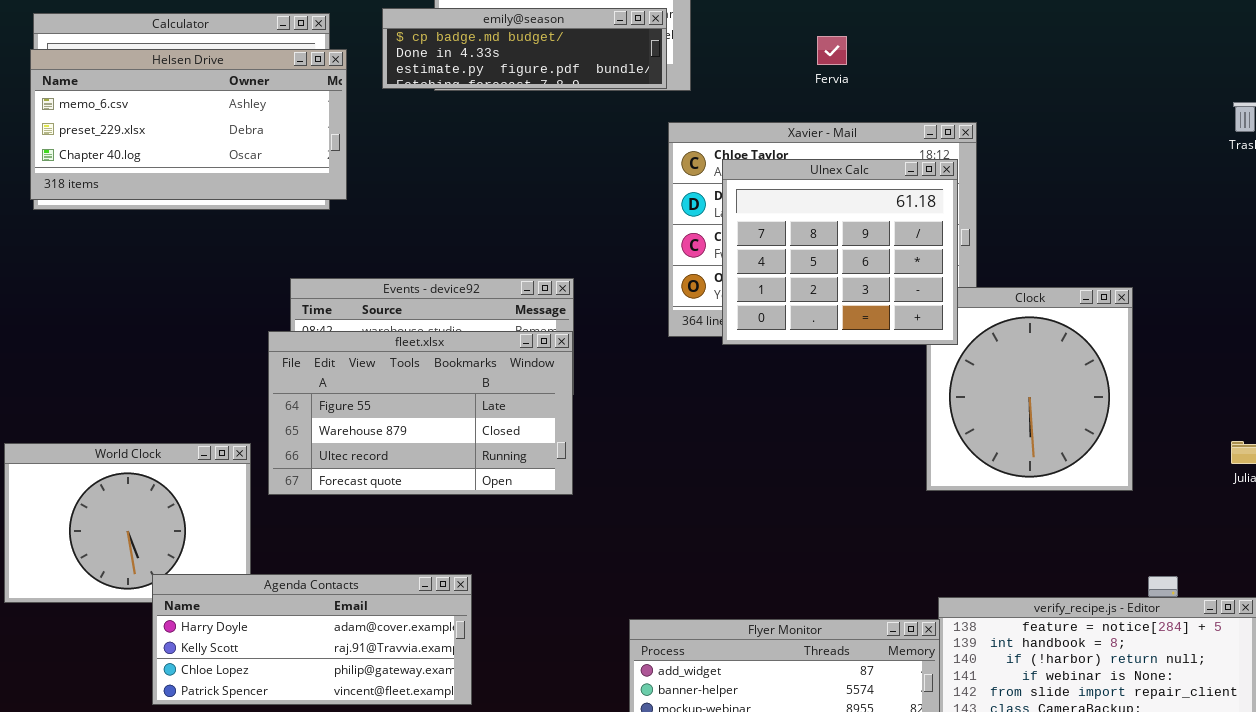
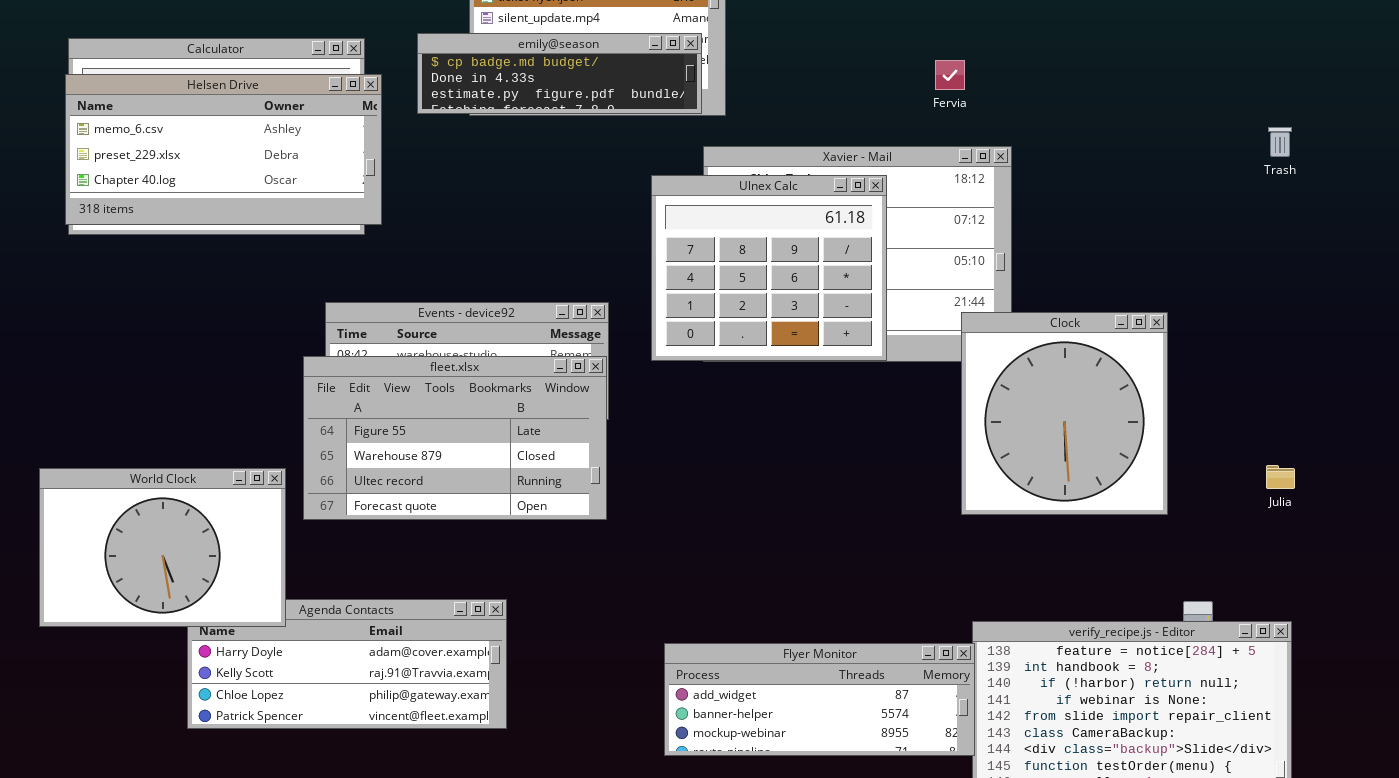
Fervia: [817,36,847,65] -> [935,60,965,90], moved
Ulnex Calc: [722,159,958,345] -> [651,175,887,361], moved
World Clock: [4,443,251,603] -> [39,468,286,627], raised

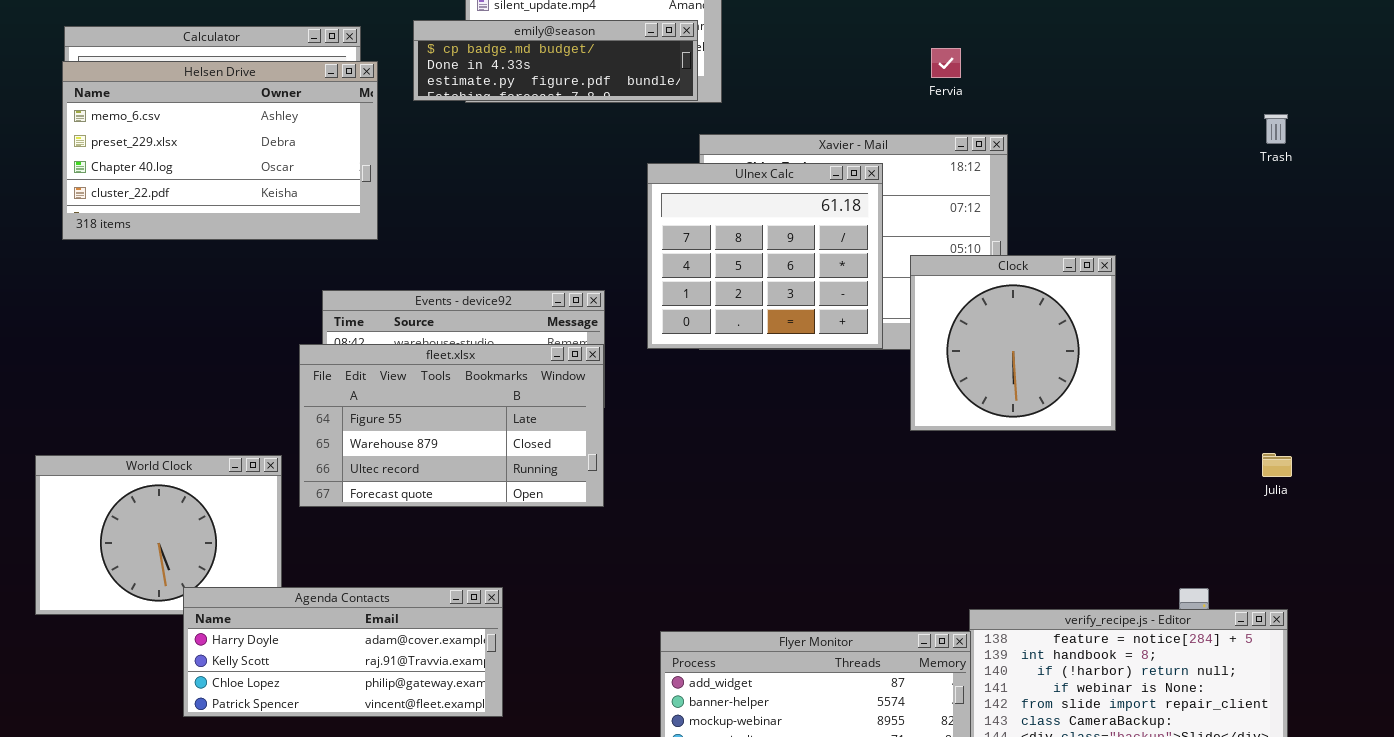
Helsen Drive: [65,74,382,225] -> [62,61,378,240], resized
Clock: [961,312,1168,515] -> [910,255,1116,431], moved, resized
Agenda Contacts: [187,599,507,729] -> [183,587,503,717], raised

